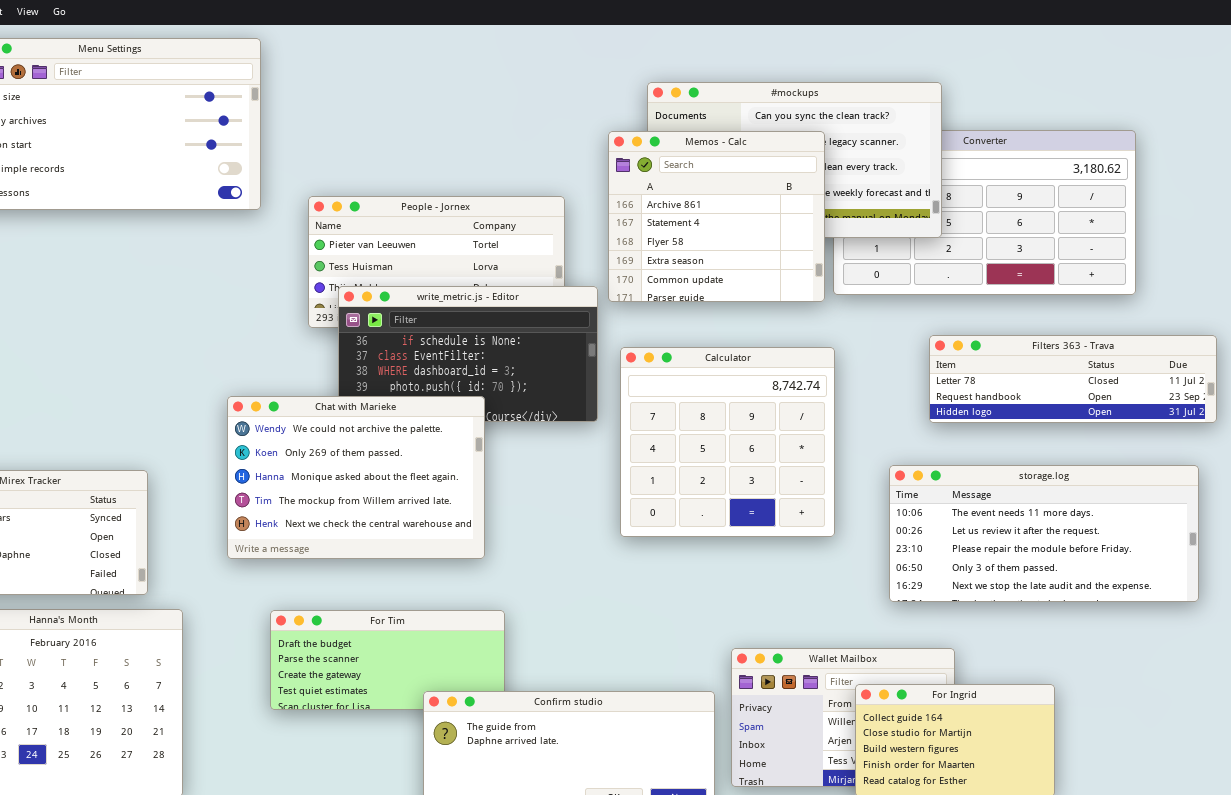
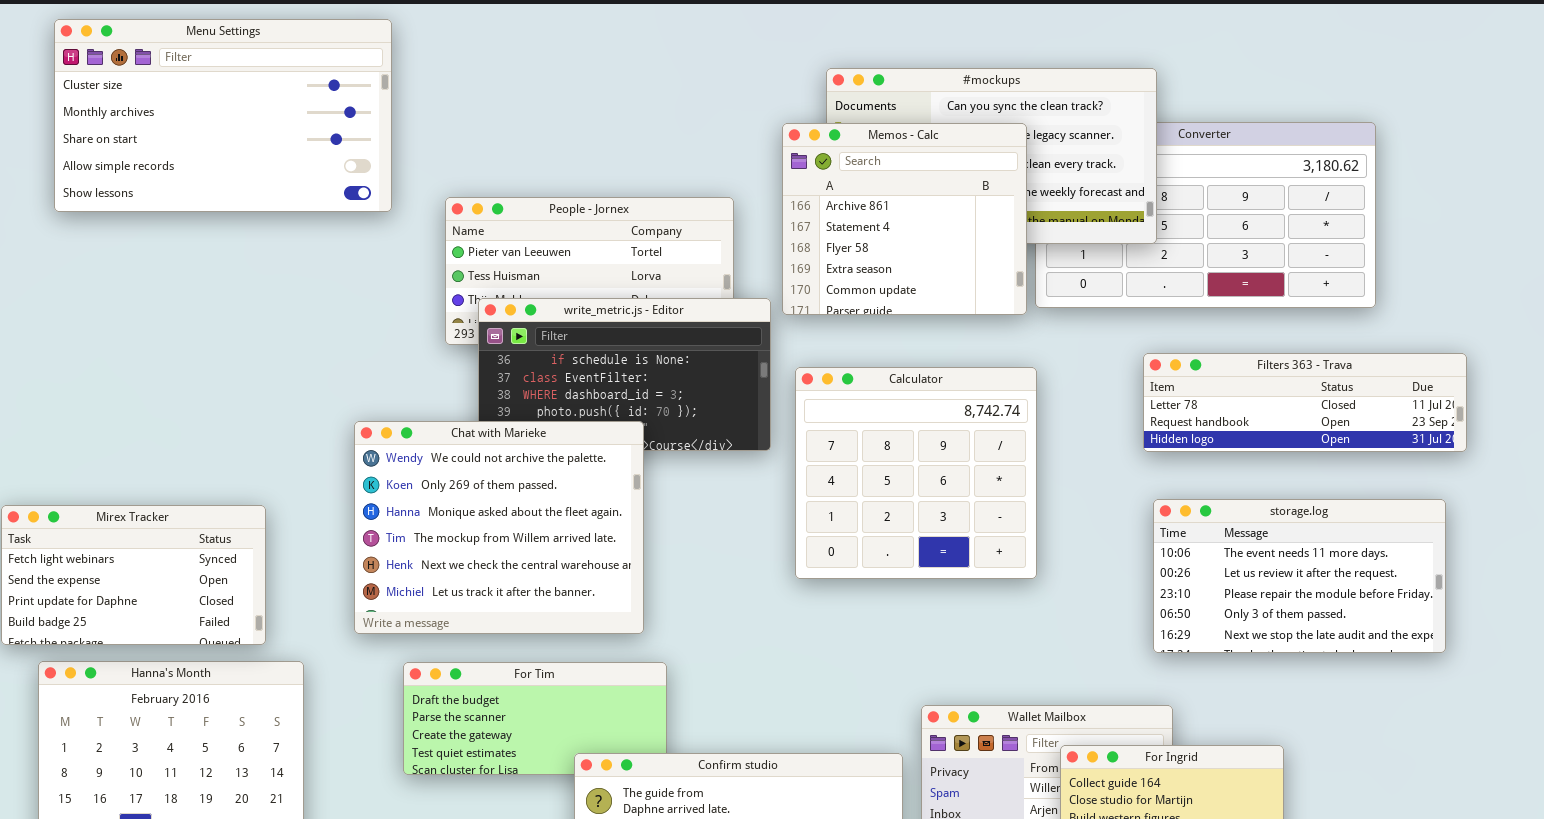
Chat with Marieke: [227,396,485,559] -> [354,421,644,634], resized
storage.log: [889,465,1199,602] -> [1153,499,1446,653], resized

